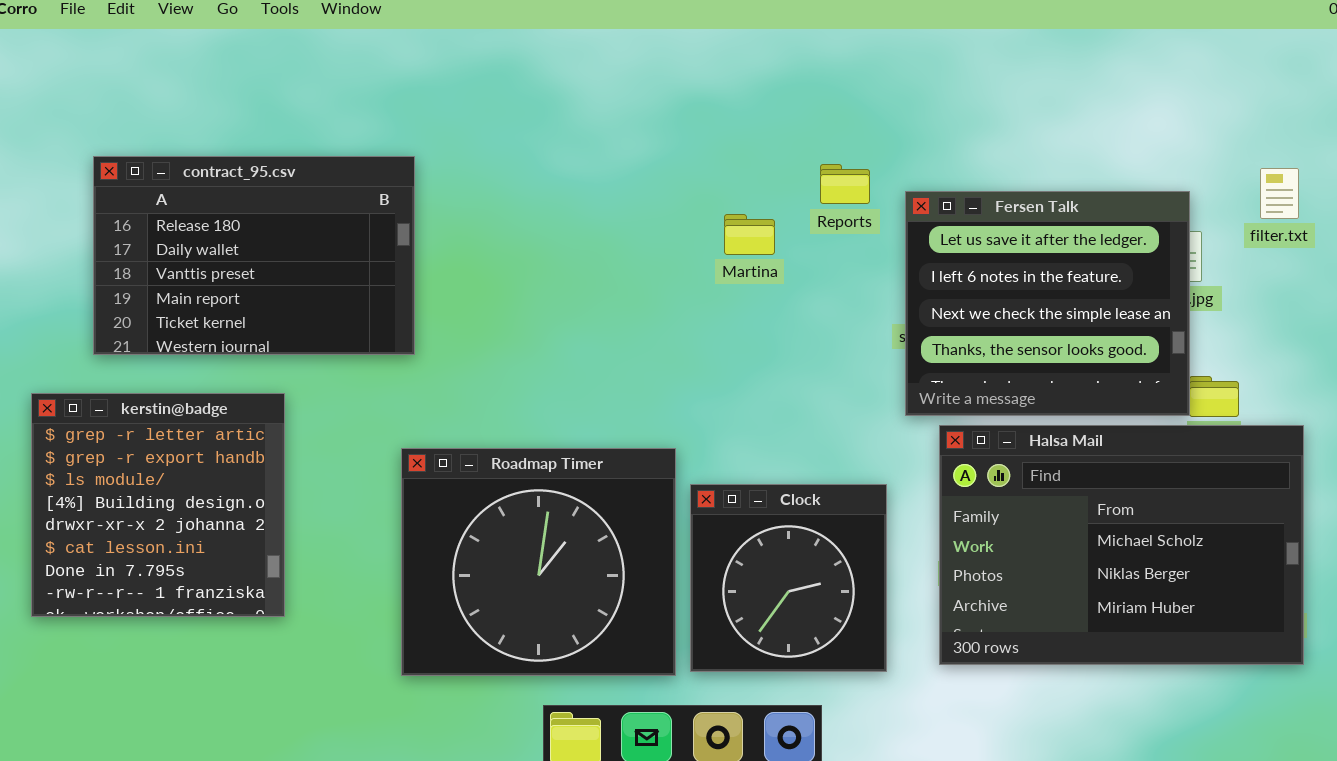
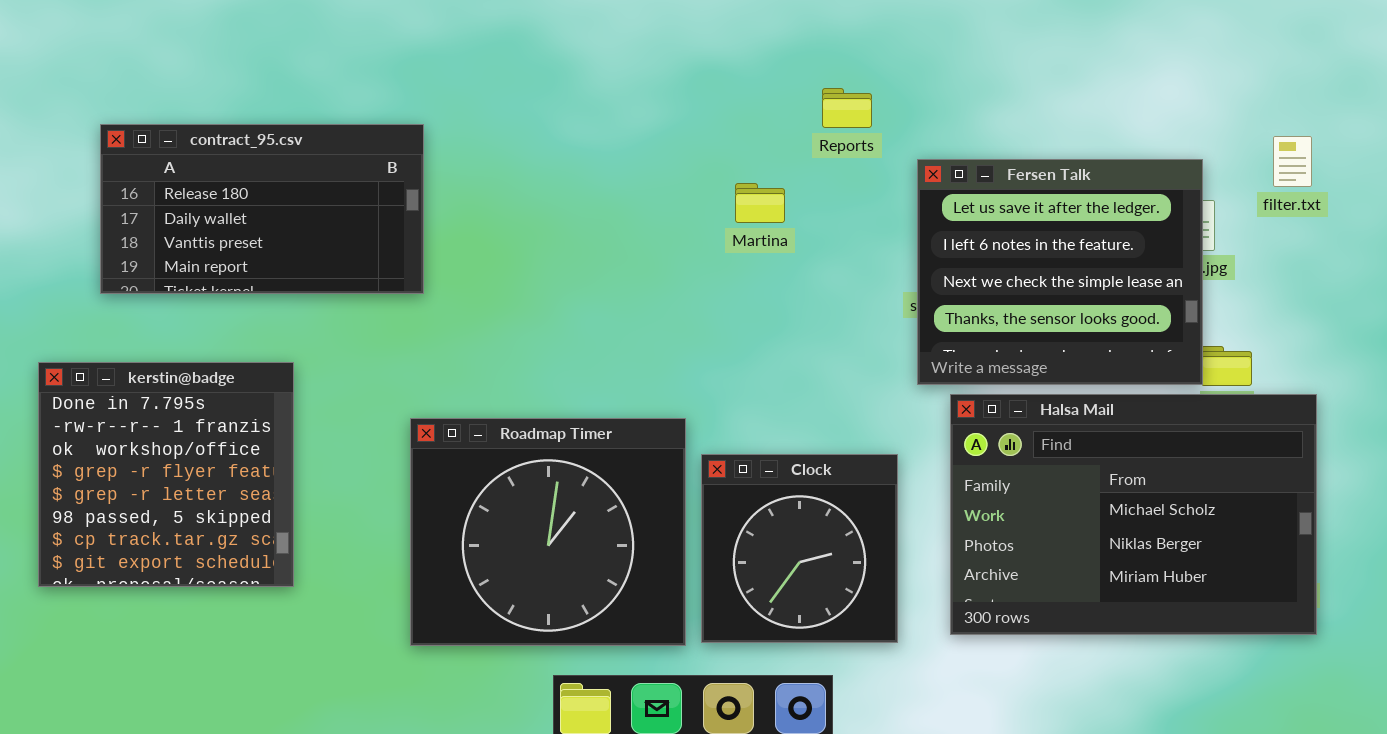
contract_95.csv: [93,156,415,355] -> [100,124,424,294], resized
Reports: [820,164,870,204] -> [822,88,872,128], moved
kerstin@badge: [31,393,285,617] -> [38,362,294,587], scrolled down 6 rows

